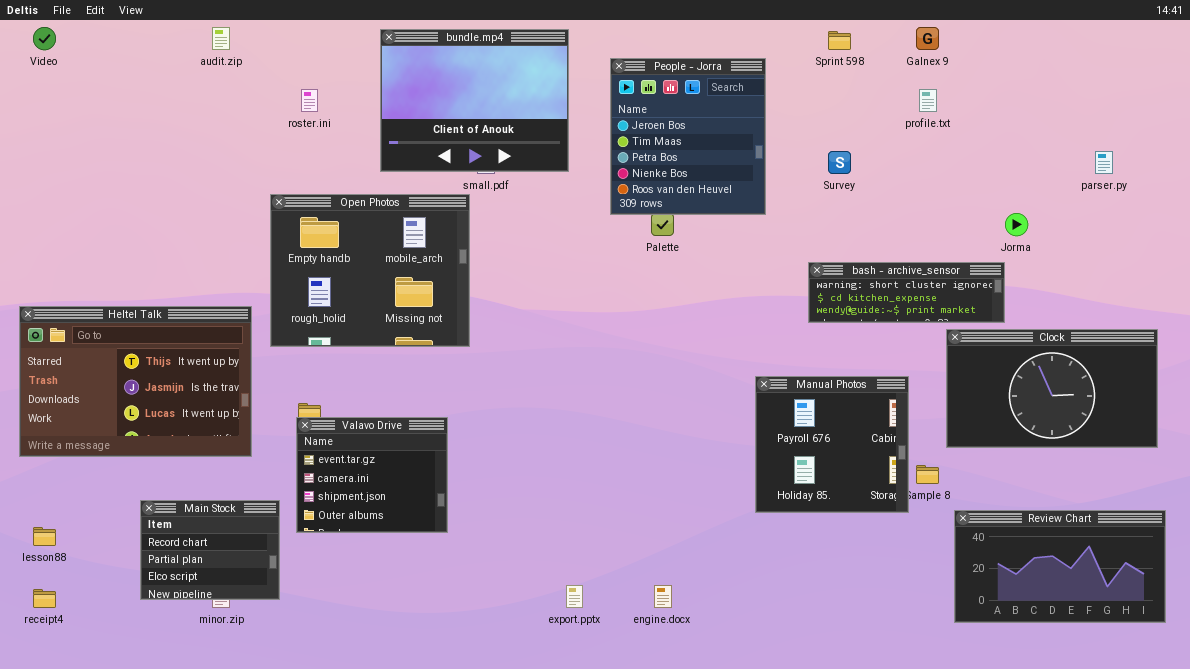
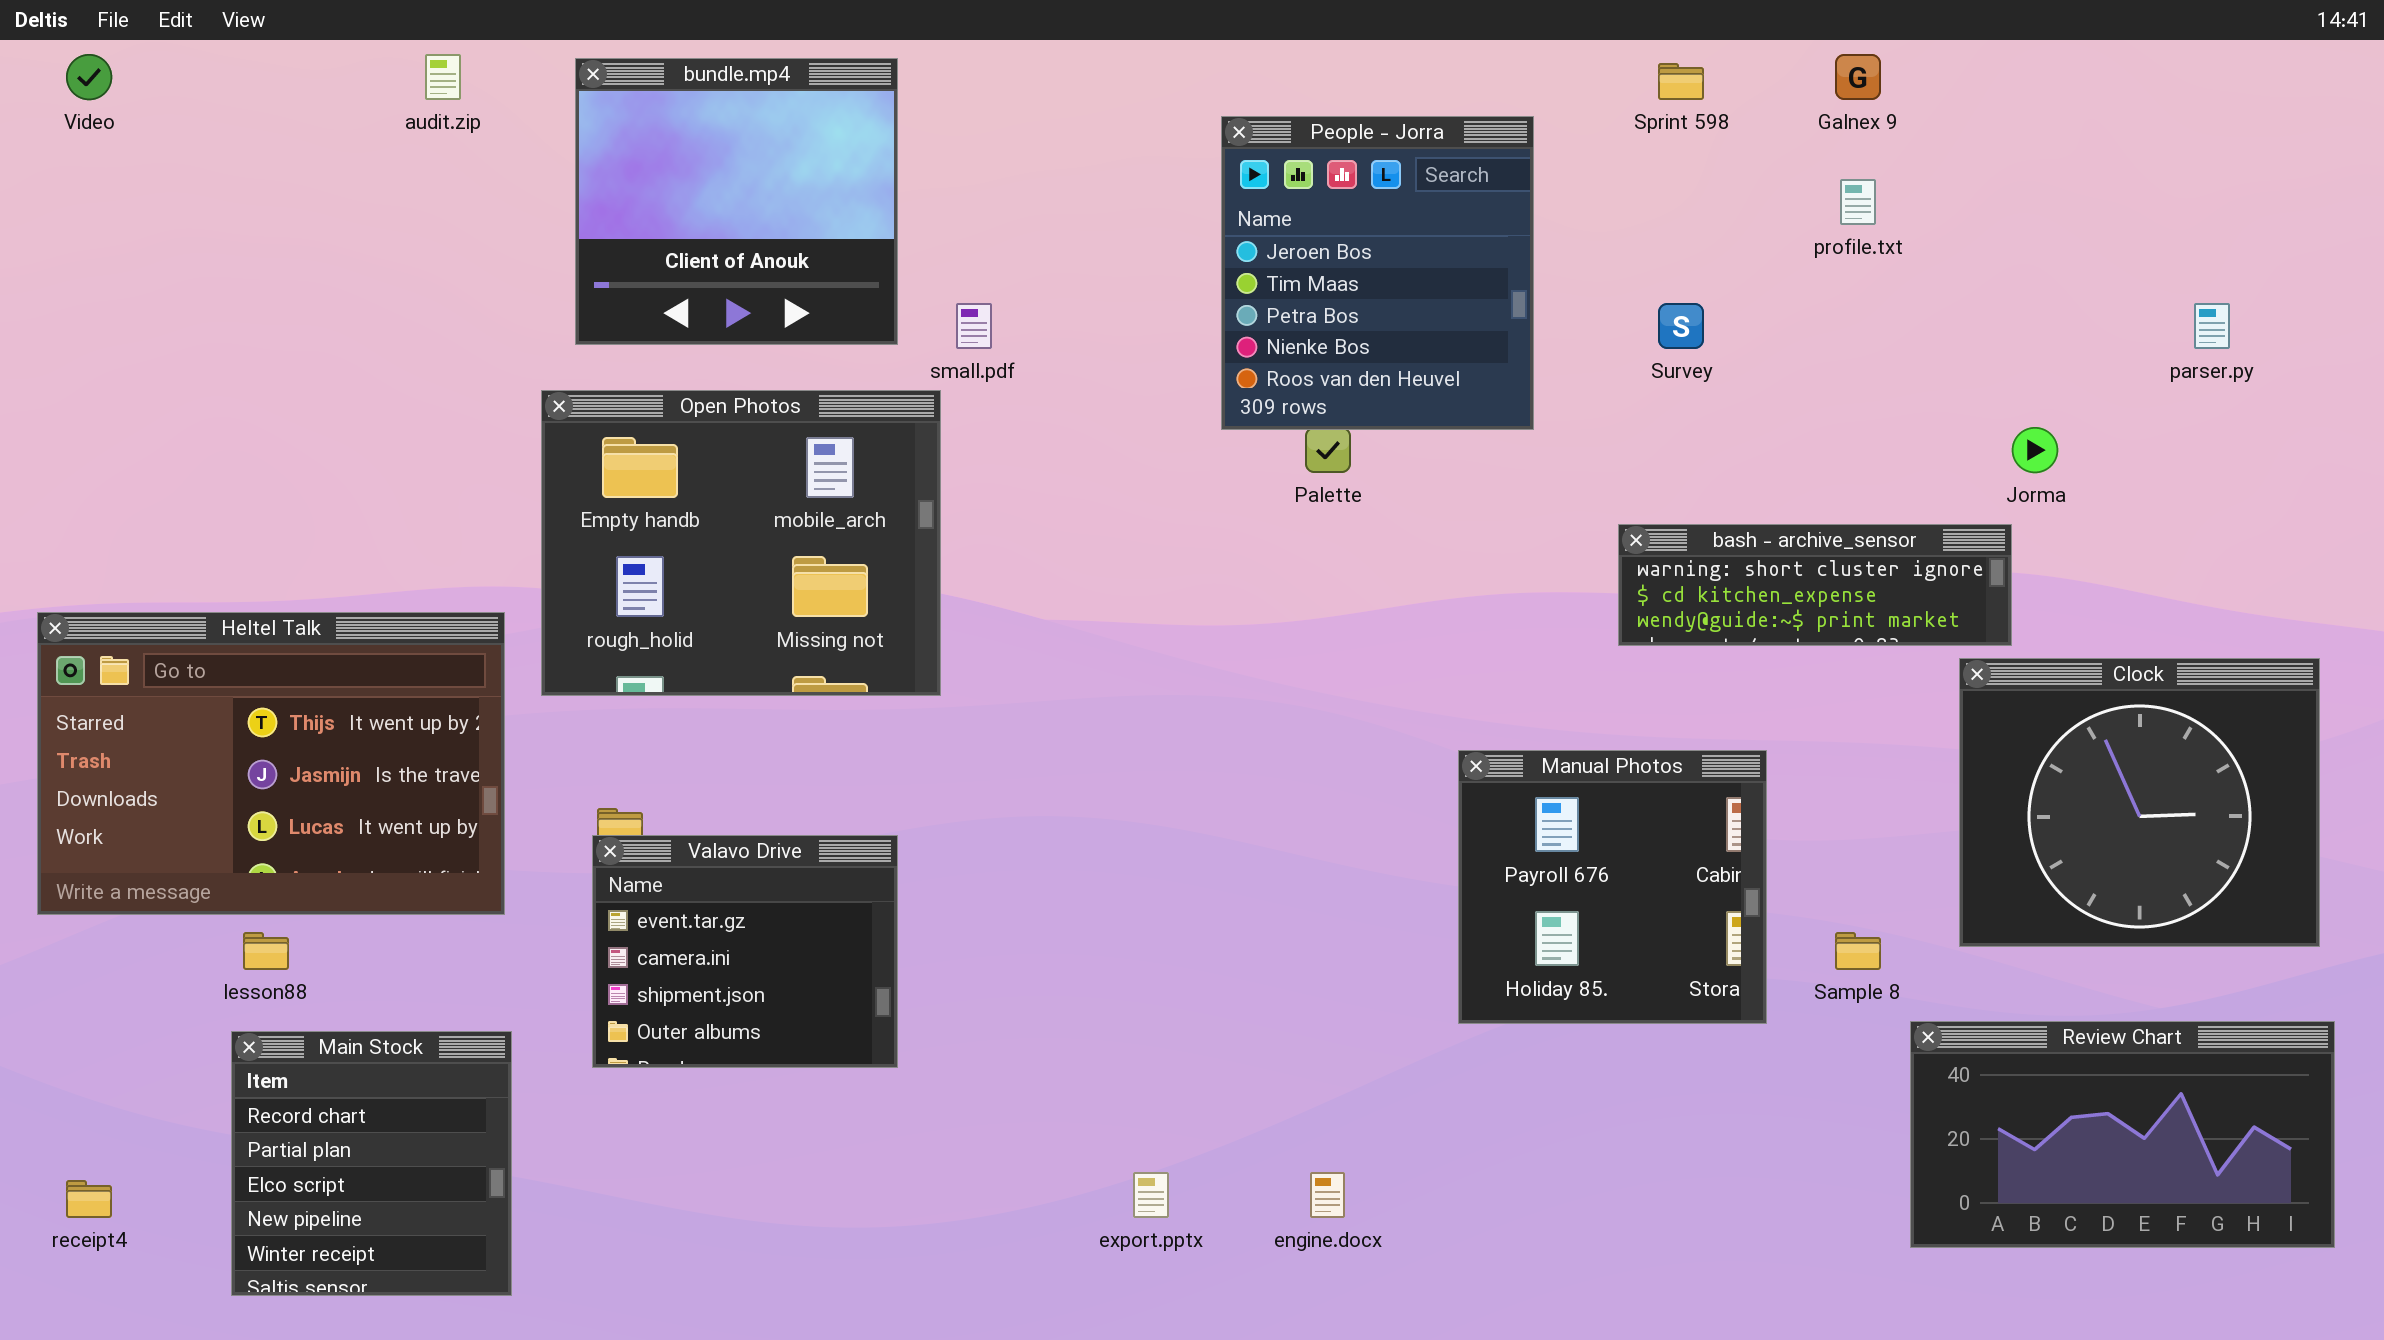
bundle.mp4: [380,29,569,172] -> [575,58,898,345], moved, resized
Clock: [946,329,1158,448] -> [1959,658,2320,947], resized
Manual Photos: [755,376,909,513] -> [1458,750,1767,1024], moved
Main Stock: [140,500,280,600] -> [231,1031,512,1296], moved, resized
lesson88: [33,527,56,546] -> [243,932,289,970], moved

